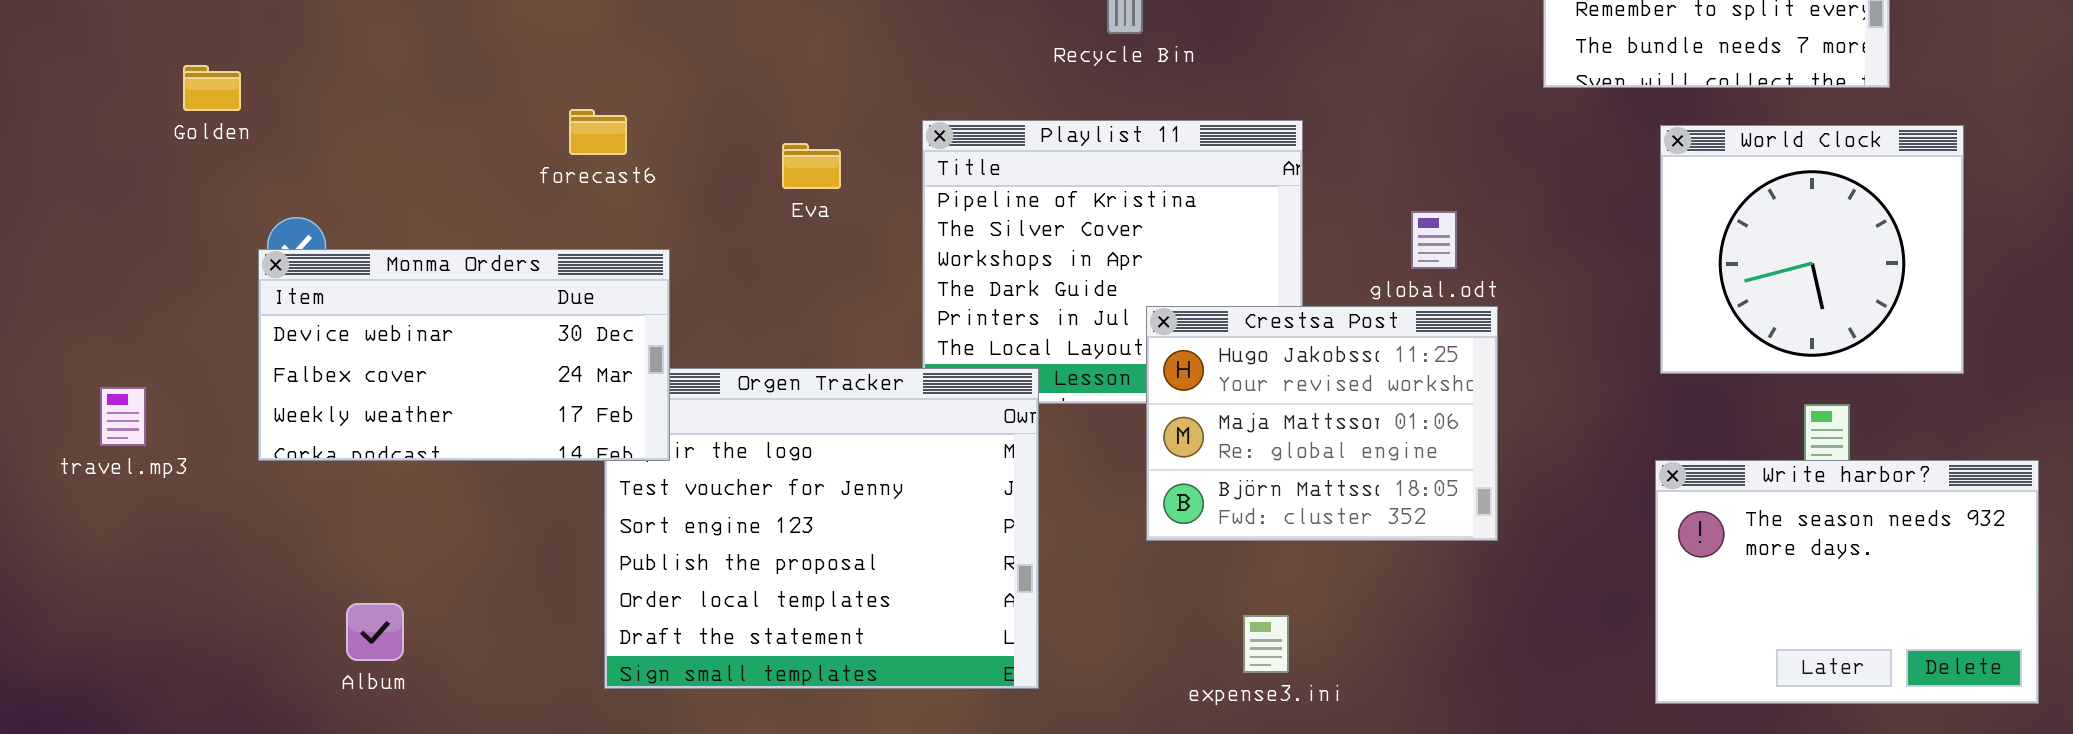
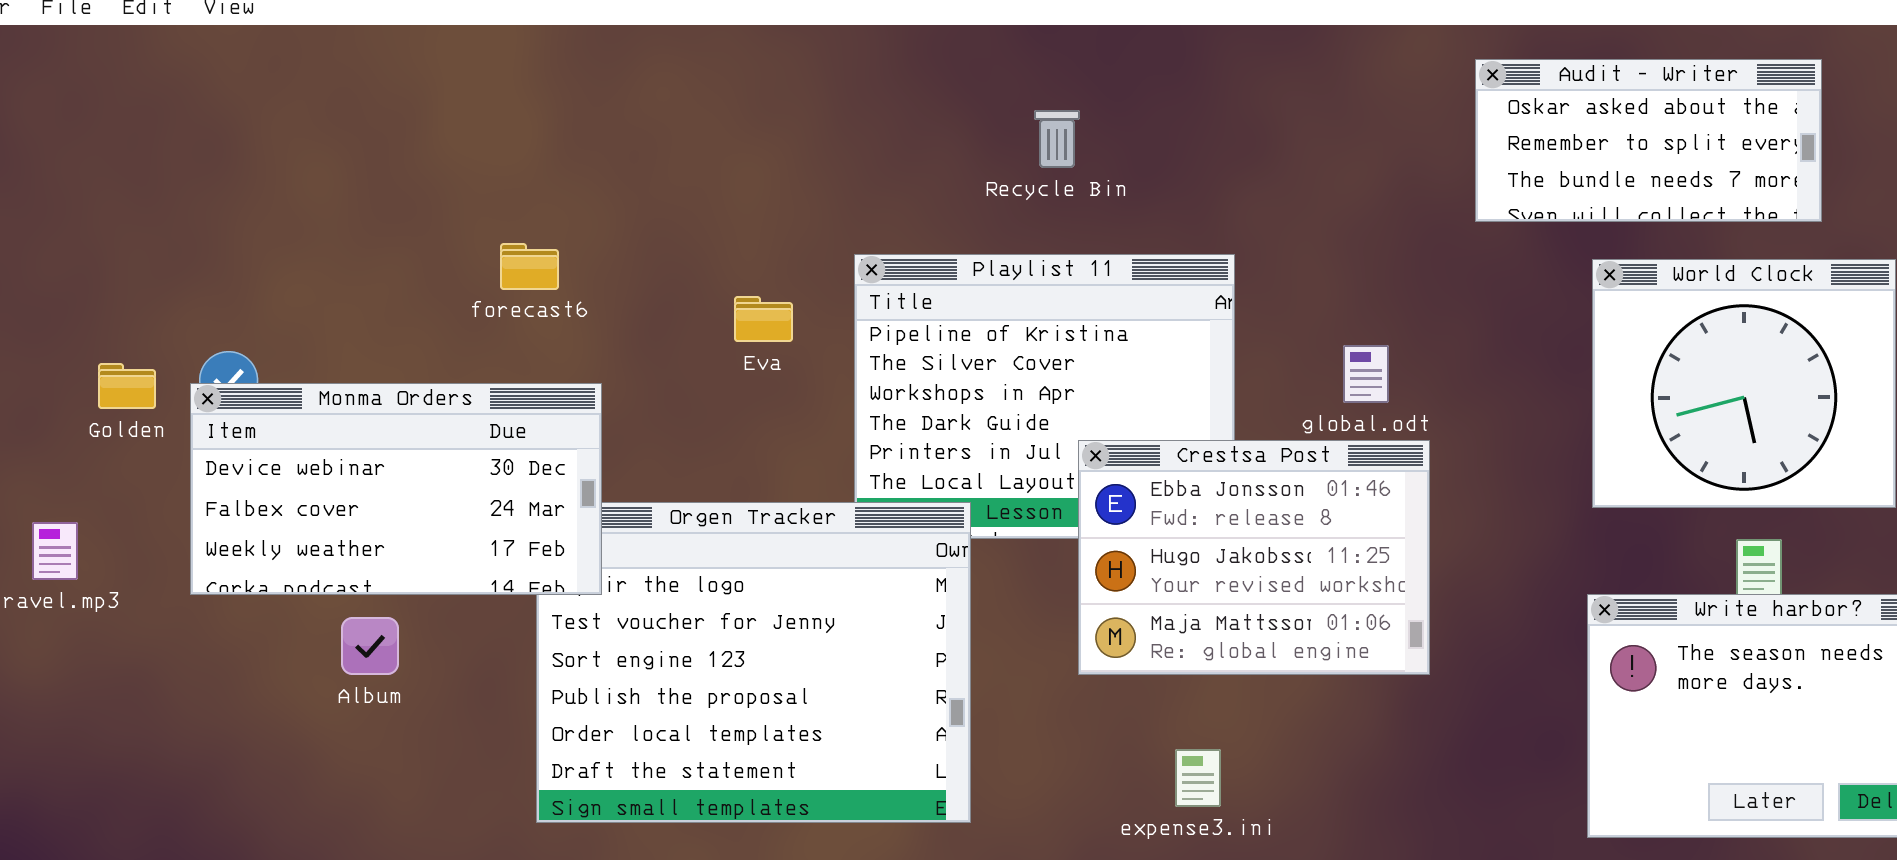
Golden: [183,65,241,111] -> [98,363,156,409], moved
Eva: [782,143,841,189] -> [734,296,793,342], moved
Crestsa Post: [1146,306,1498,541] -> [1078,440,1430,675], scrolled up 1 row
Album: [346,603,404,661] -> [341,617,399,675], moved

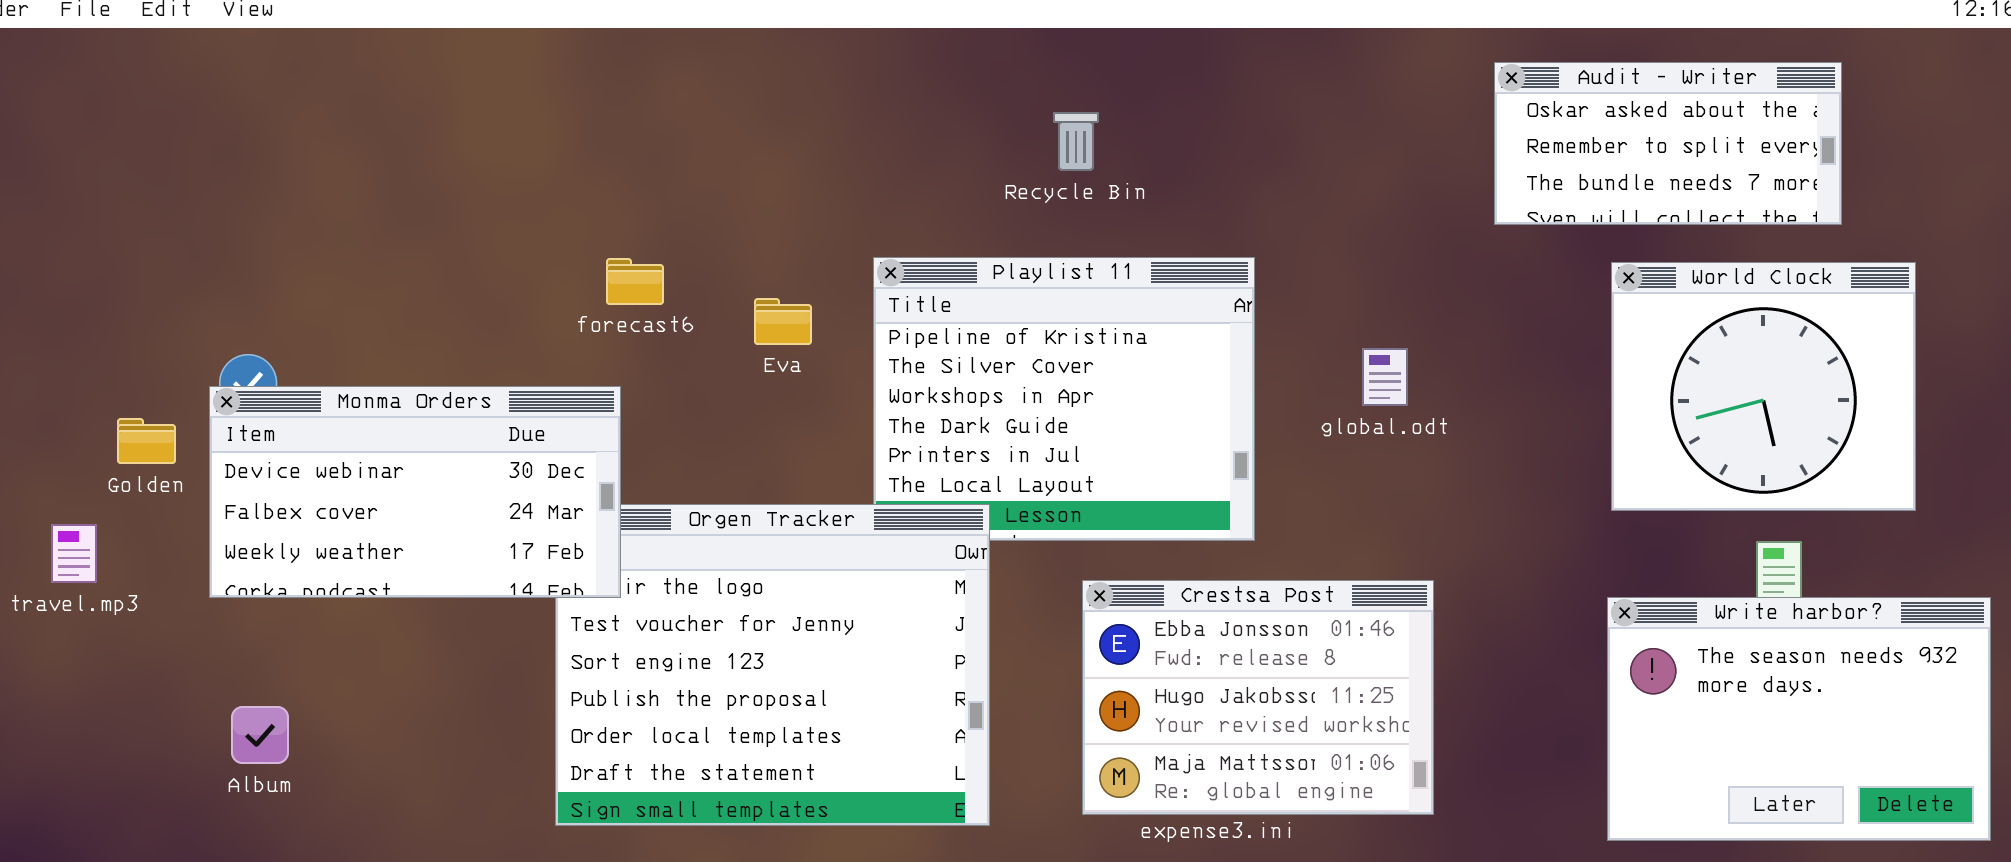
forecast6: [500,243,559,290] -> [606,258,664,305], moved
Golden: [98,363,156,409] -> [117,418,176,464], moved
Crestsa Post: [1078,440,1430,675] -> [1082,580,1434,815], moved
Album: [341,617,399,675] -> [231,706,289,764], moved

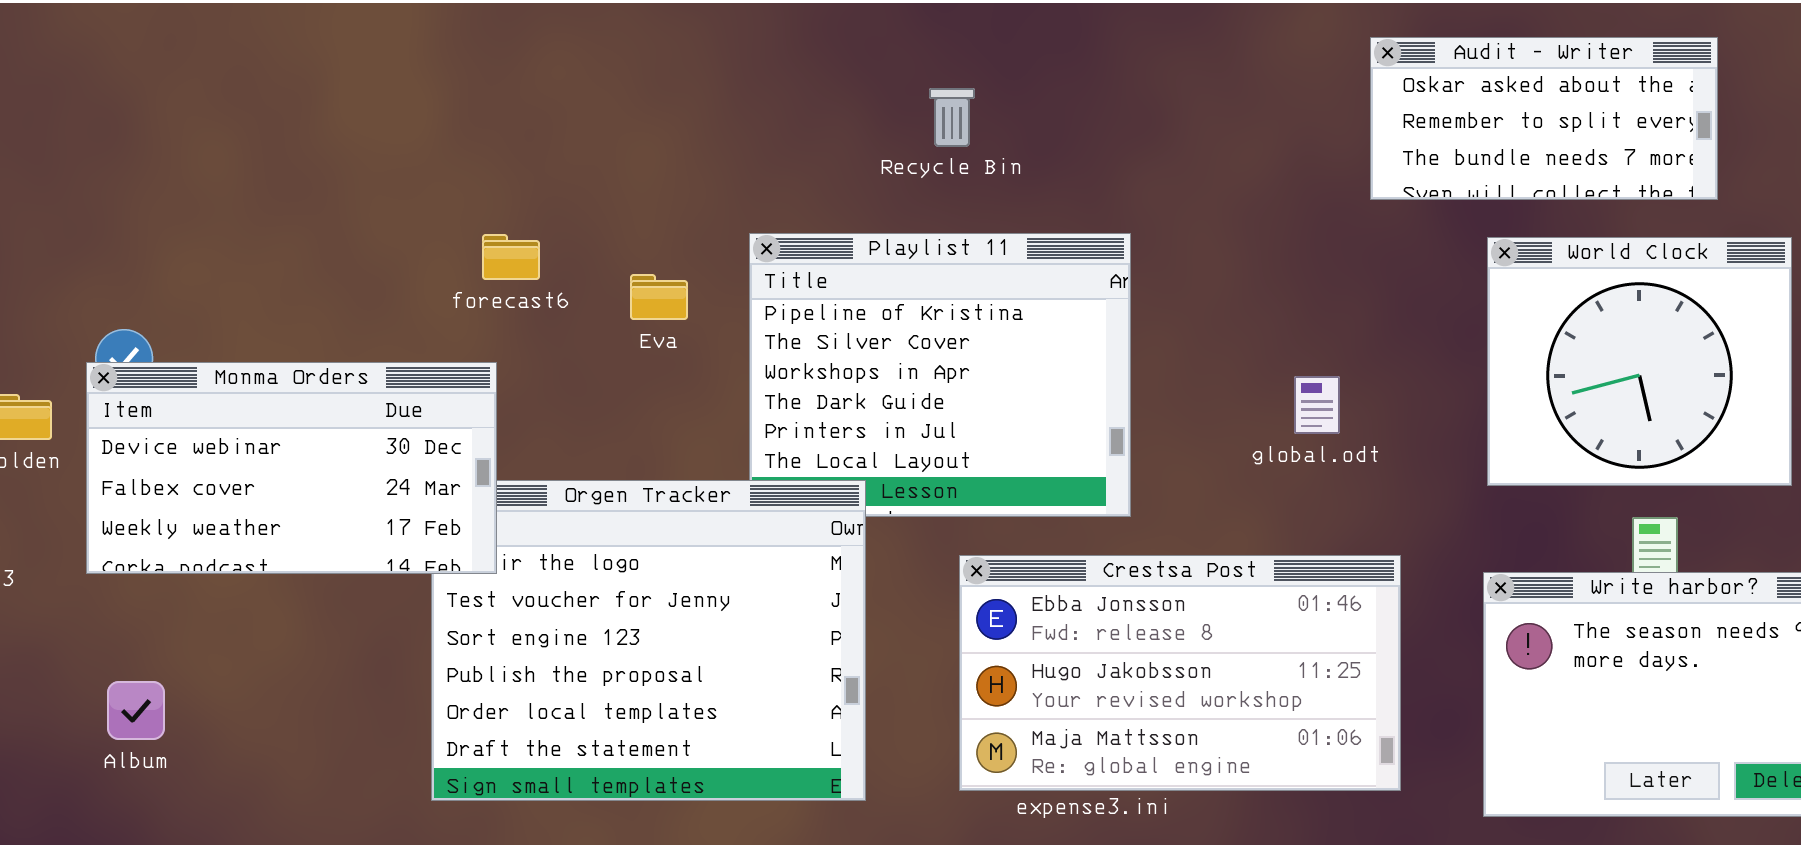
global.odt: [1362,348,1408,406] -> [1294,376,1340,434], moved
Crestsa Post: [1082,580,1434,815] -> [959,555,1401,791], resized

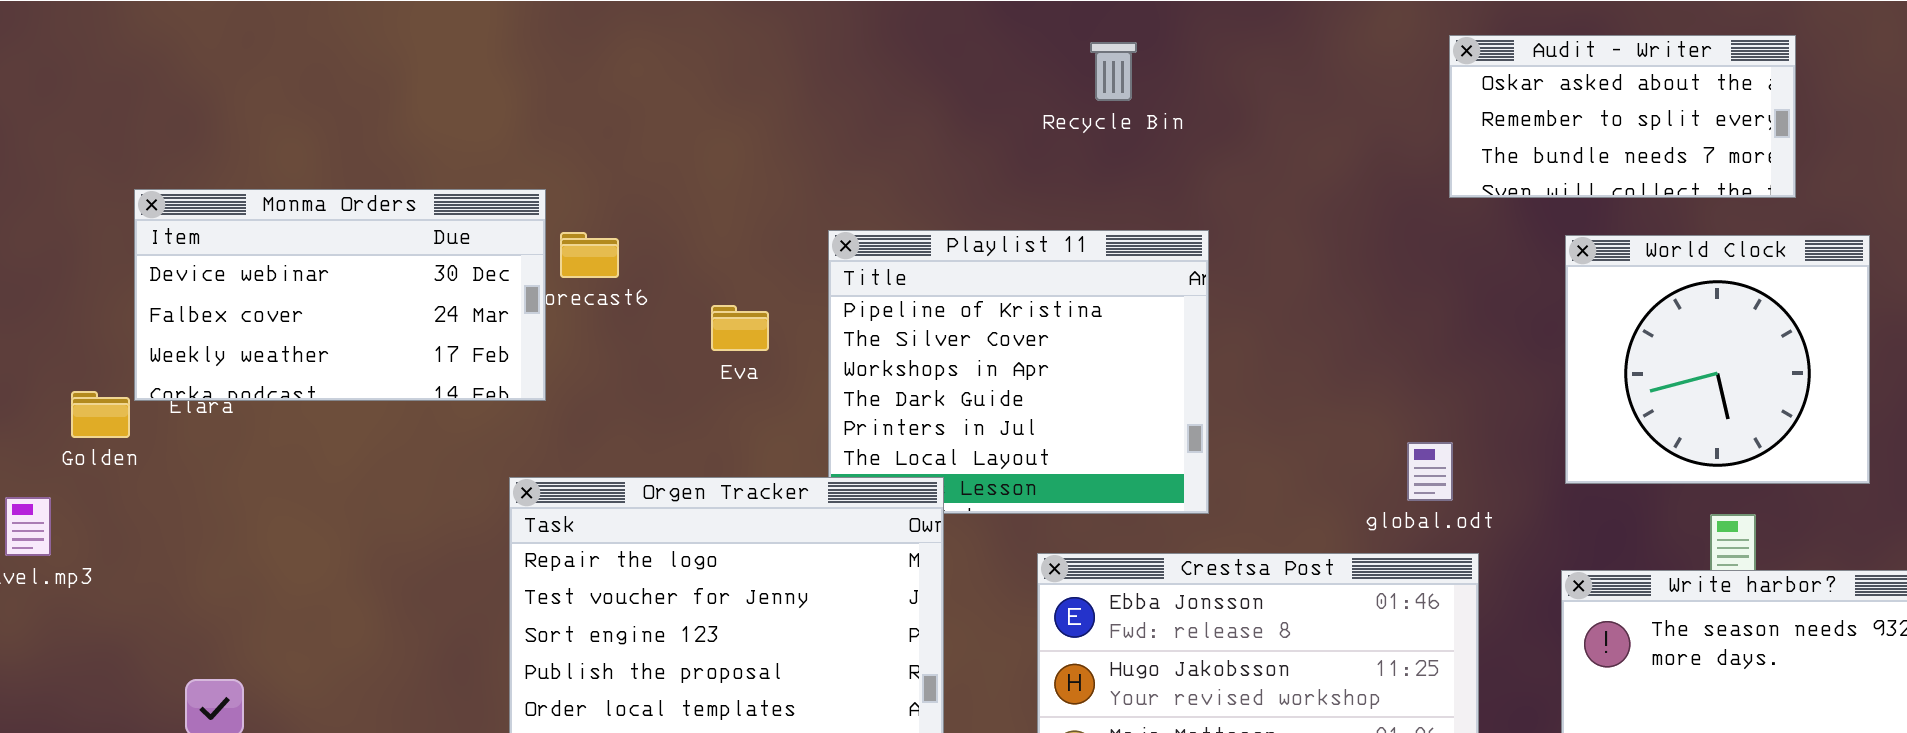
Recycle Bin: [929,88,975,147] -> [1090,42,1137,101], moved
Eva: [630,274,688,320] -> [711,305,769,351], moved
Monma Orders: [86,362,497,574] -> [134,189,546,401], moved
global.odt: [1294,376,1340,434] -> [1407,442,1453,501], moved

